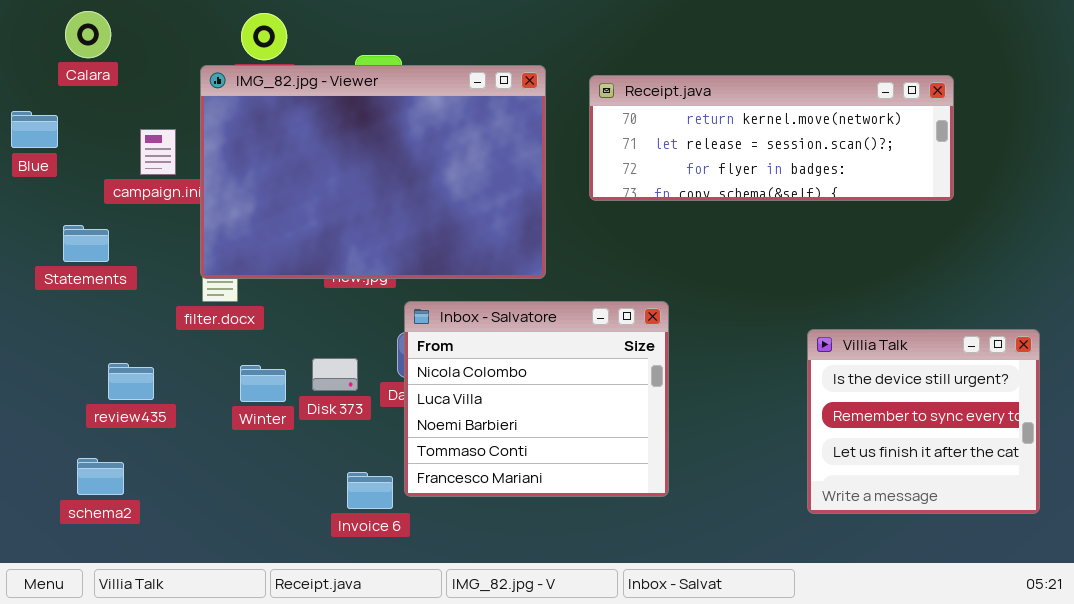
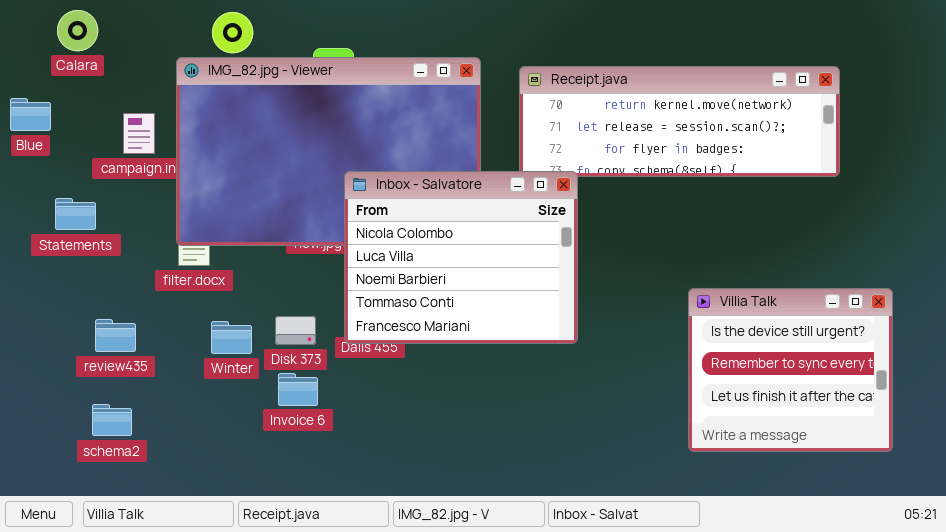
Inbox - Salvatore: [404,301,669,497] -> [344,171,578,344], moved
Villia Talk: [807,329,1040,514] -> [688,288,893,452], moved
schema2: [77,458,124,495] -> [92,404,132,436], moved
Invoice 6: [347,472,393,509] -> [278,373,318,406], moved

